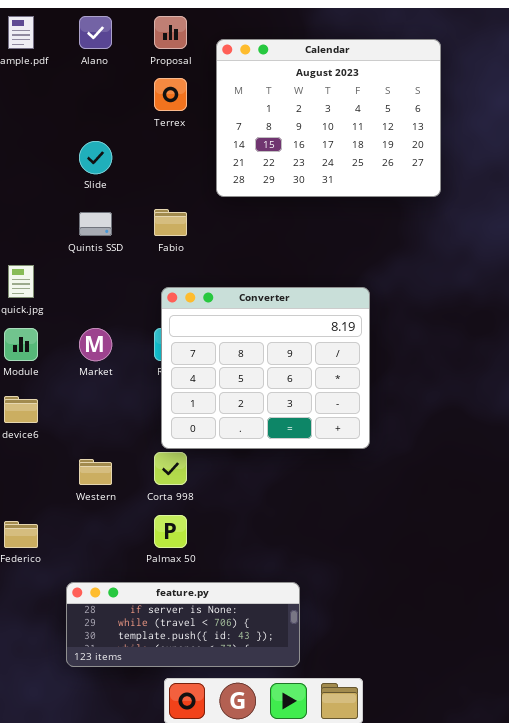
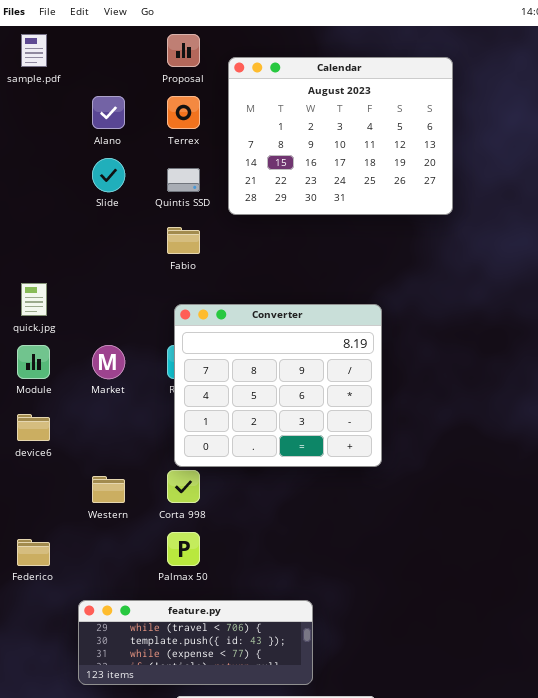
Alano: [79,16,112,49] -> [92,96,125,129], moved
Quintis SSD: [79,212,112,236] -> [167,168,200,192], moved
feature.py: [66,582,300,667] -> [78,600,313,685], scrolled down 1 row

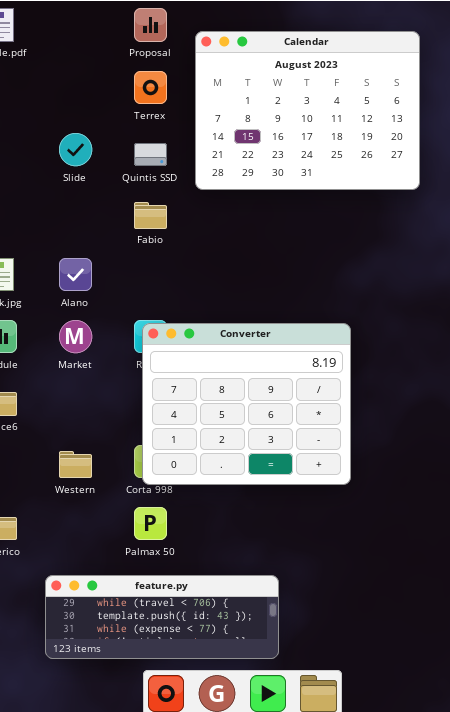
Alano: [92,96,125,129] -> [59,258,92,291], moved
Converter: [174,304,382,467] -> [142,323,351,485], moved

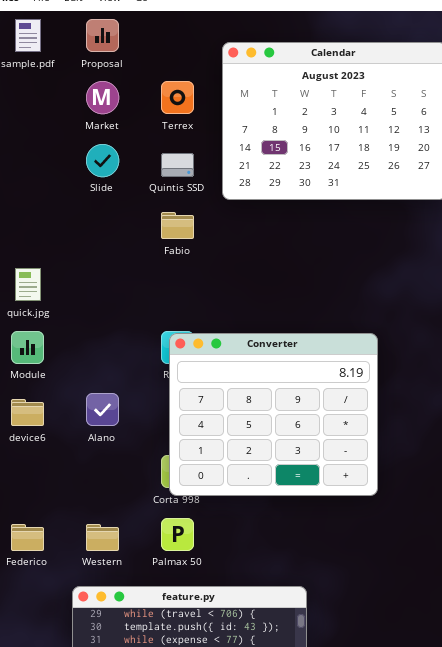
Proposal: [134,8,167,42] -> [86,19,119,52], moved
Alano: [59,258,92,291] -> [86,393,119,426], moved
Market: [59,320,92,353] -> [86,81,119,114], moved
Western: [59,451,92,478] -> [86,524,119,551], moved

